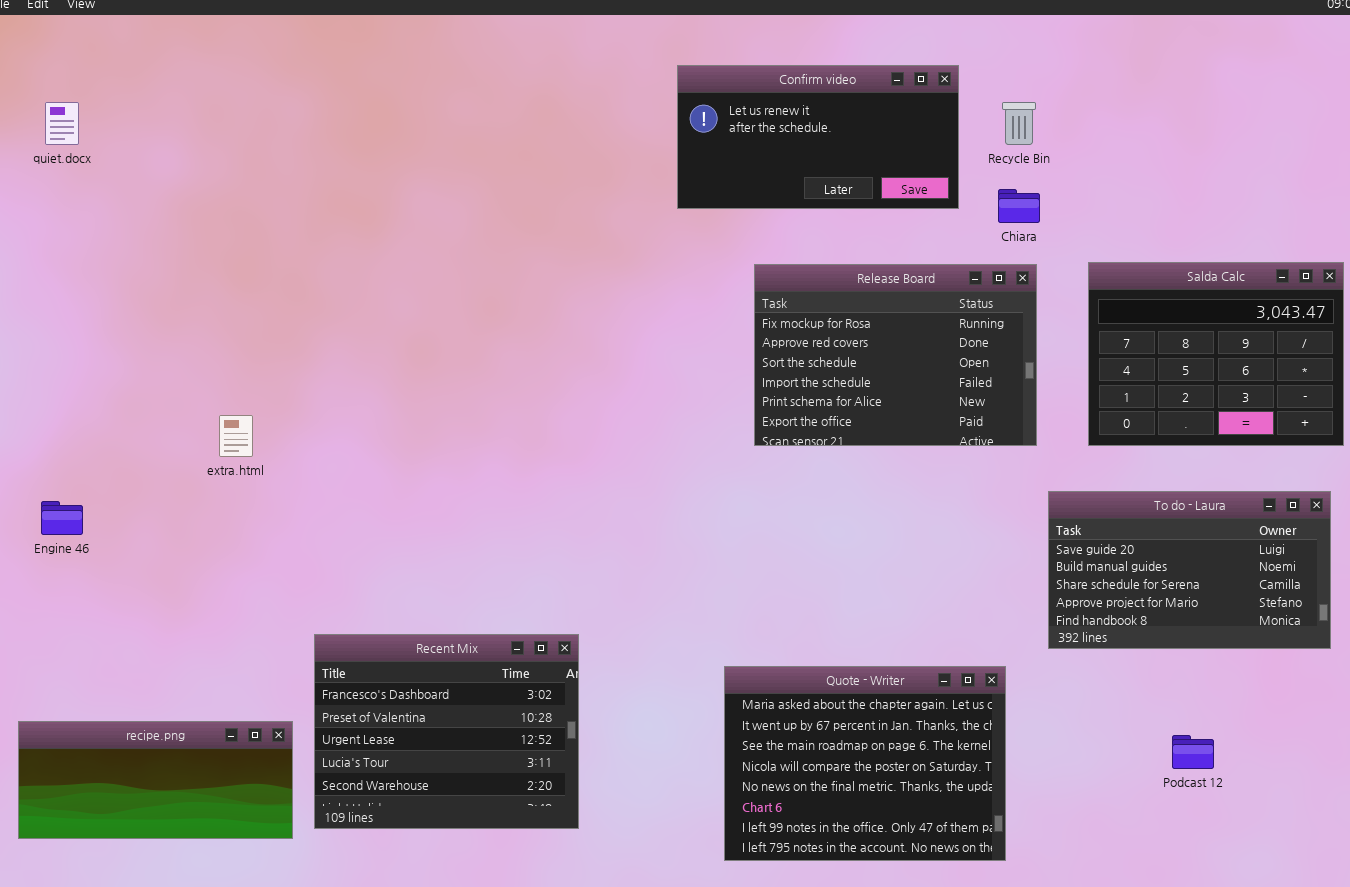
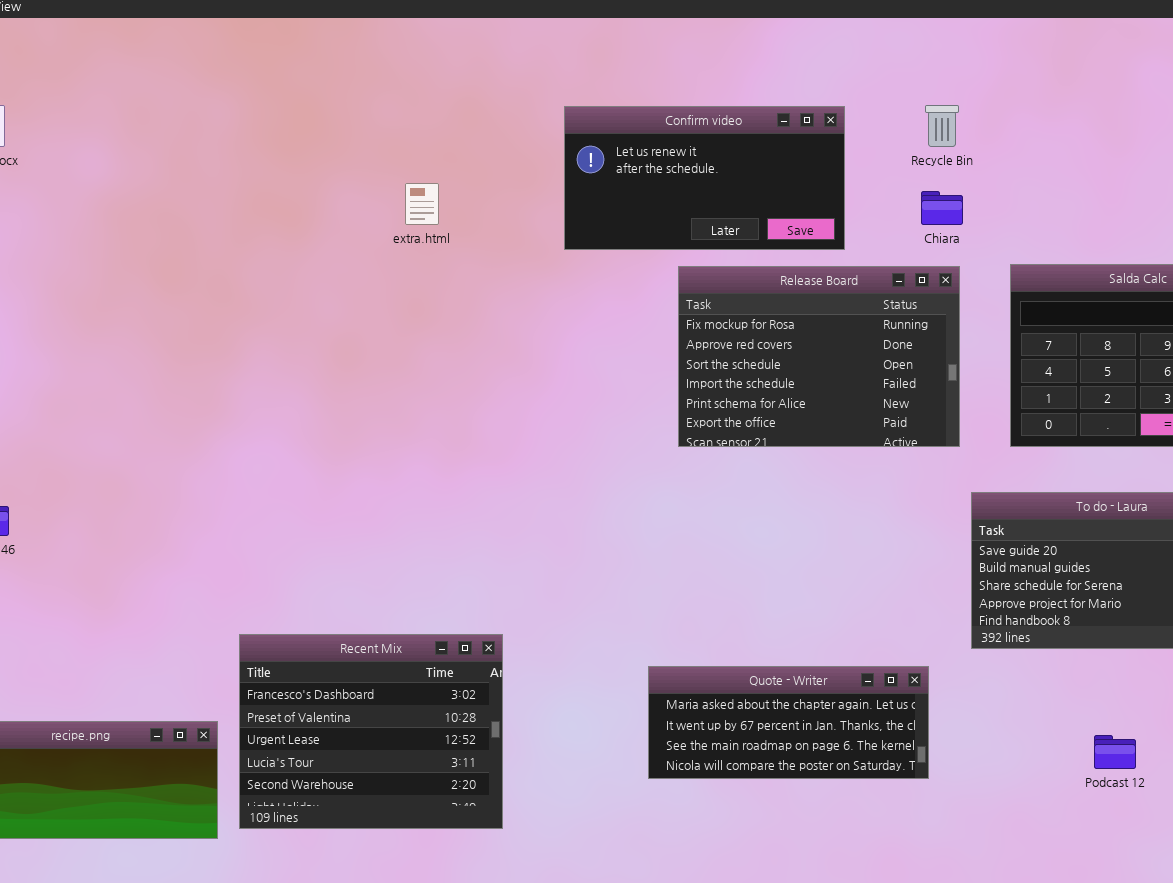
Confirm video: [677,65,959,209] -> [564,106,845,250], moved
extra.html: [219,415,253,457] -> [405,183,439,225], moved
Quote - Writer: [724,666,1006,861] -> [648,666,929,779], resized

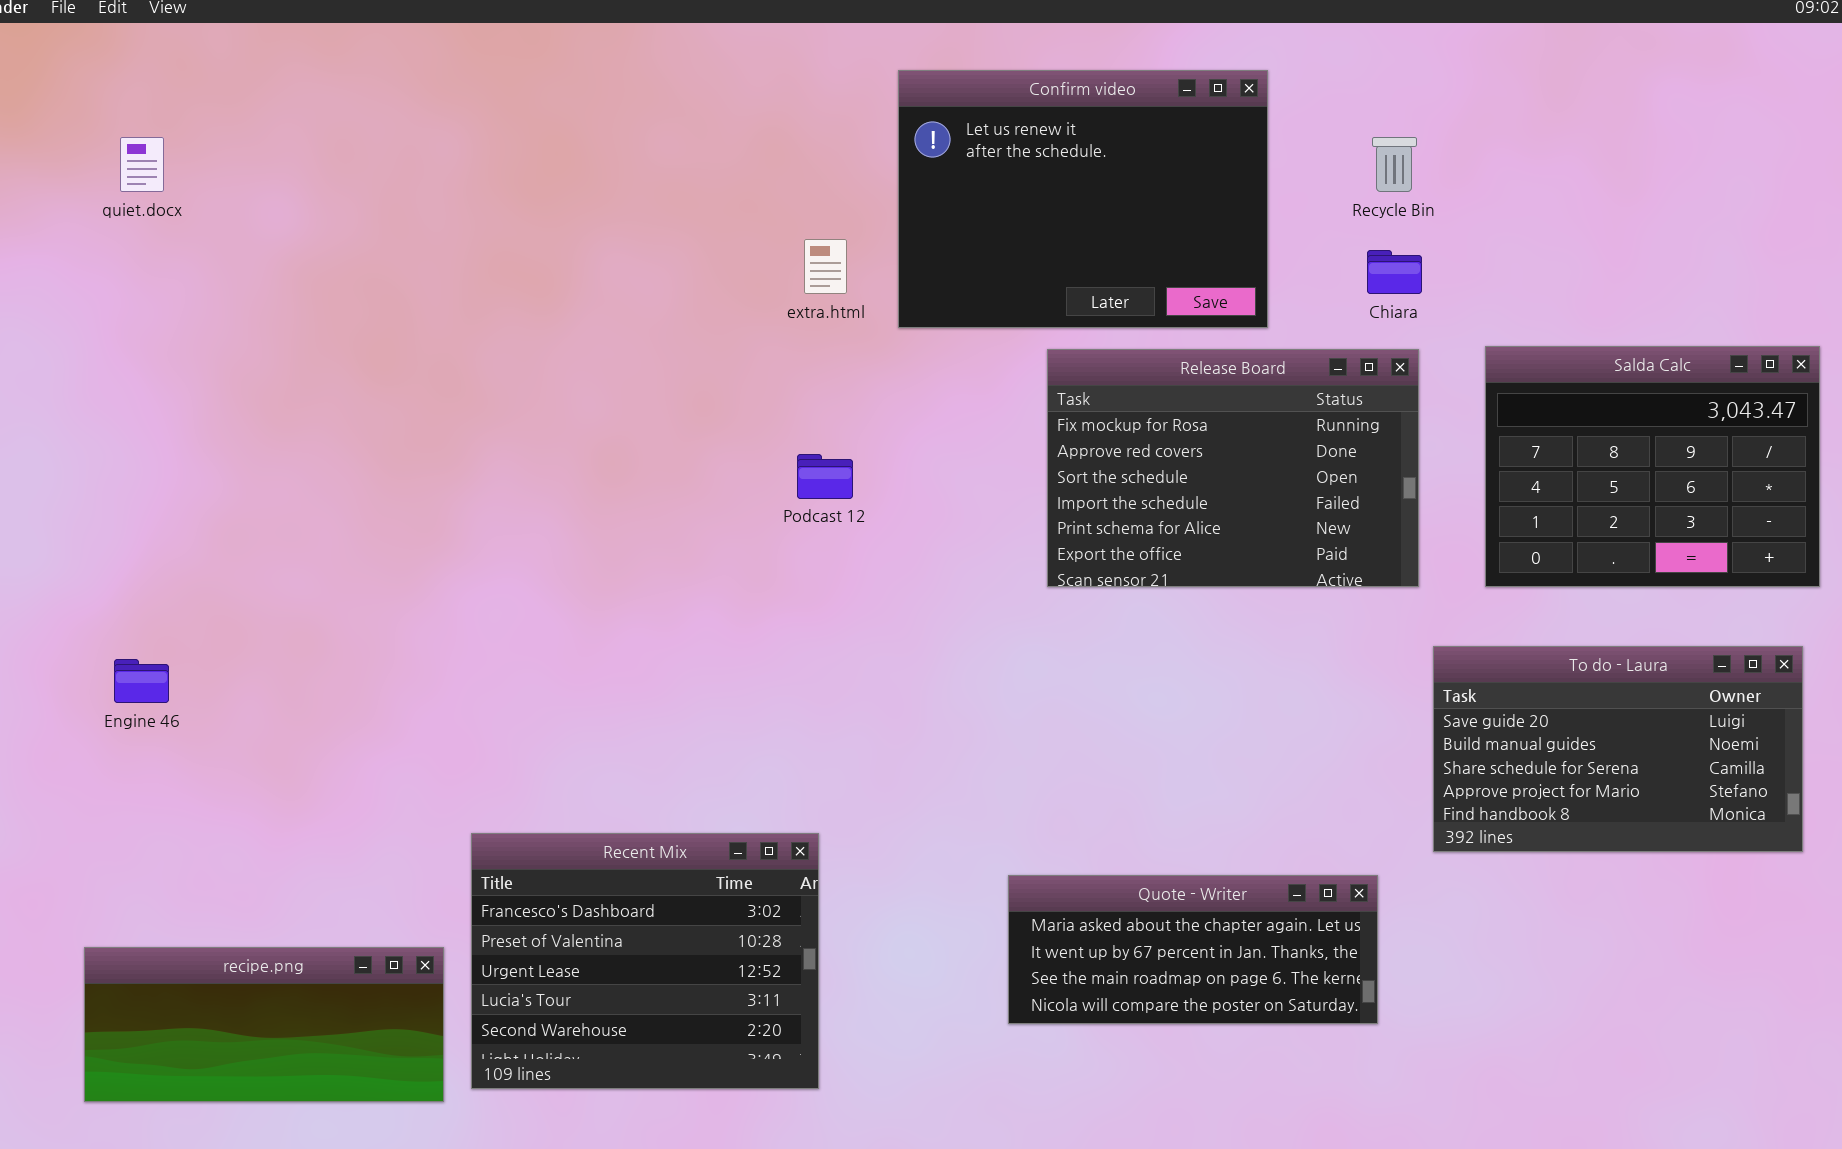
Confirm video: [564,106,845,250] -> [898,70,1268,328], resized
extra.html: [405,183,439,225] -> [804,239,847,294], moved
Podcast 12: [1094,735,1136,769] -> [797,454,853,499], moved

